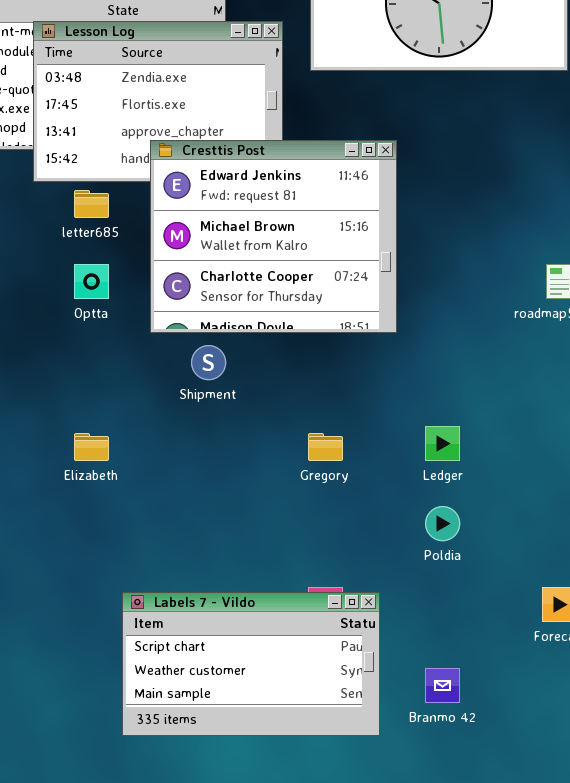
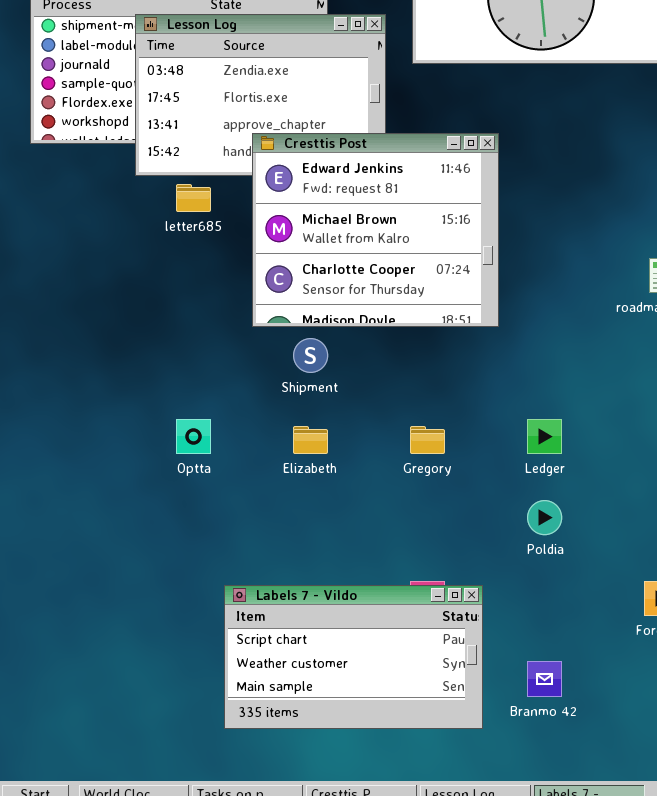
Optta: [74,264,109,299] -> [176,419,211,454], moved
Elizabeth: [74,433,109,461] -> [293,426,328,454], moved

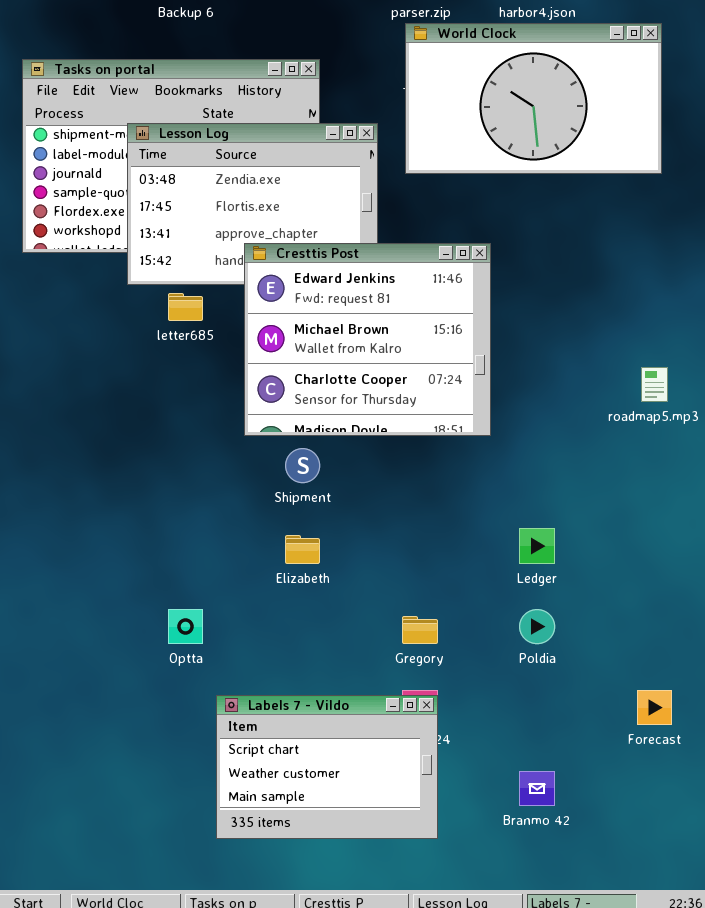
Optta: [176,419,211,454] -> [168,609,203,644], moved
Gregory: [410,426,445,454] -> [402,616,438,644], moved
Labels 7 - Vildo: [224,585,483,729] -> [216,695,438,839], resized

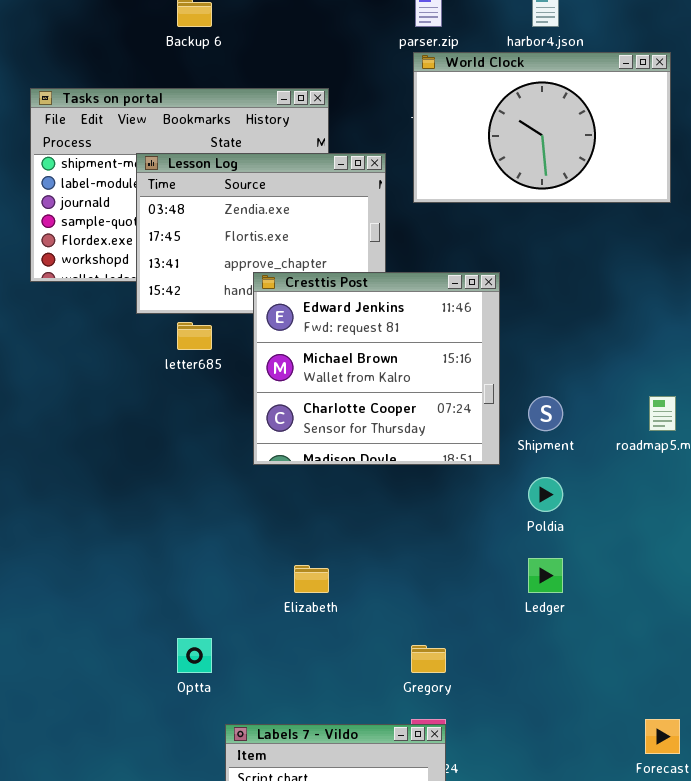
Shipment: [285,448,320,483] -> [528,396,563,431], moved
Poldia: [519,609,555,644] -> [528,477,563,512], moved

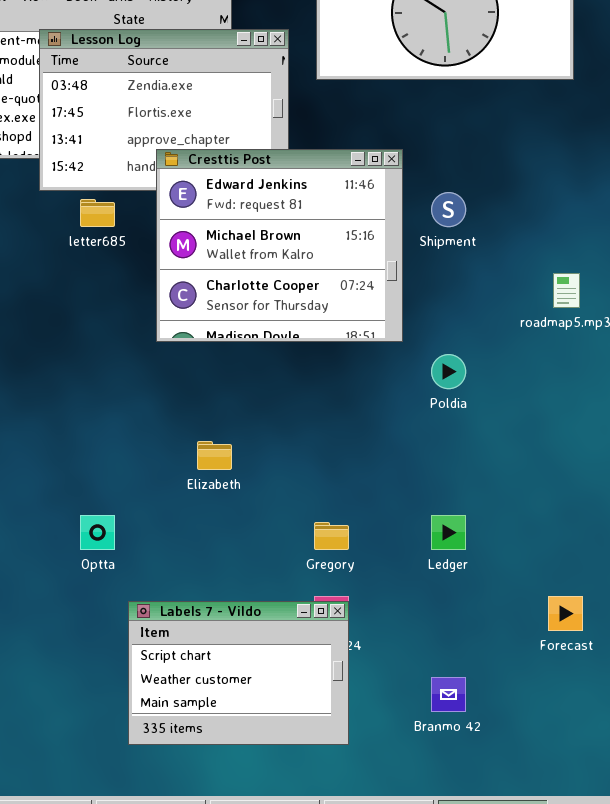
Shipment: [528,396,563,431] -> [431,192,466,227], moved
Ledger: [528,558,563,593] -> [431,515,466,550], moved

